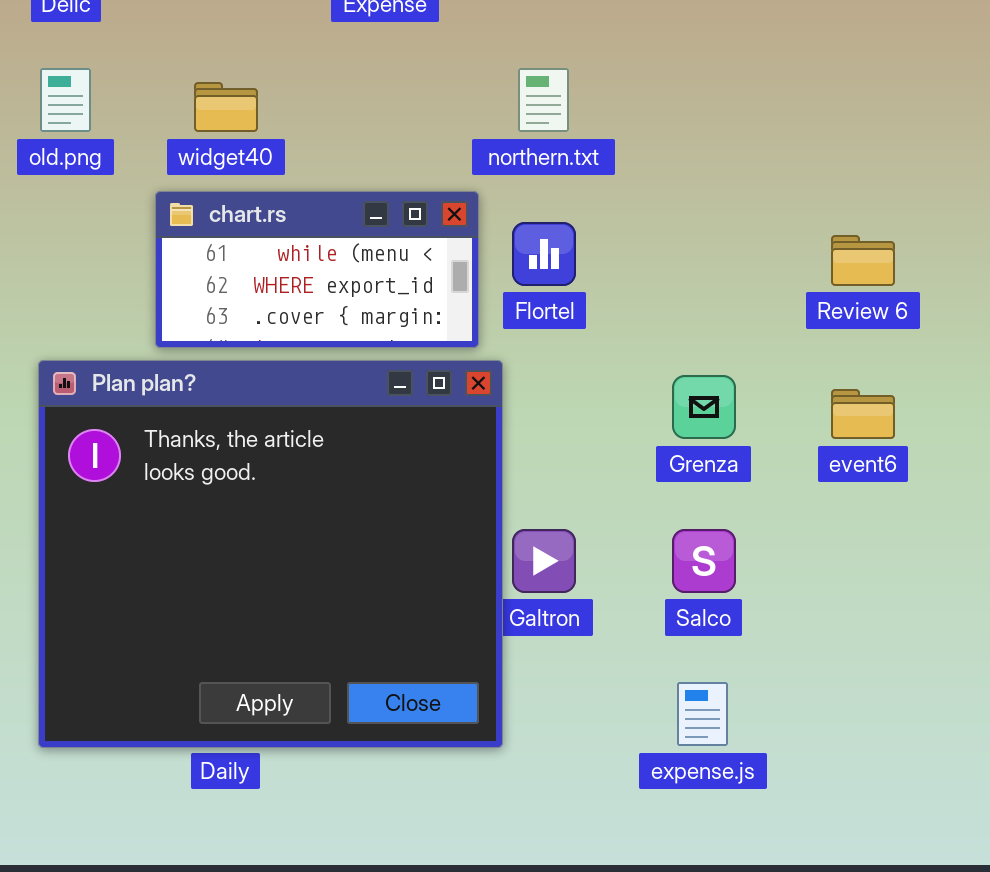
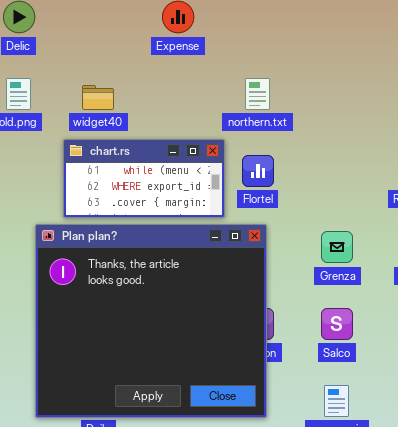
Plan plan?: [38,360,503,748] -> [35,224,267,418], moved

